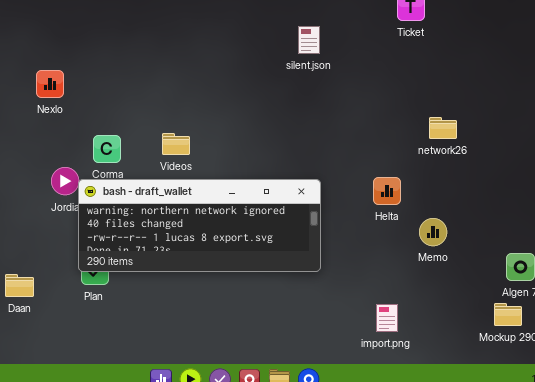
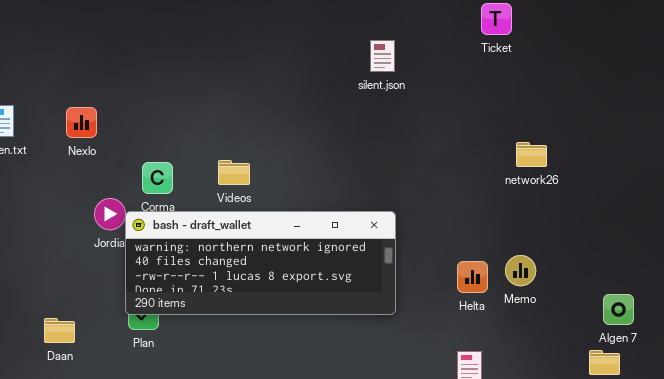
Nexlo: [36,70,64,98] -> [66,107,97,138], moved
Helta: [373,177,401,205] -> [457,261,488,293], moved

